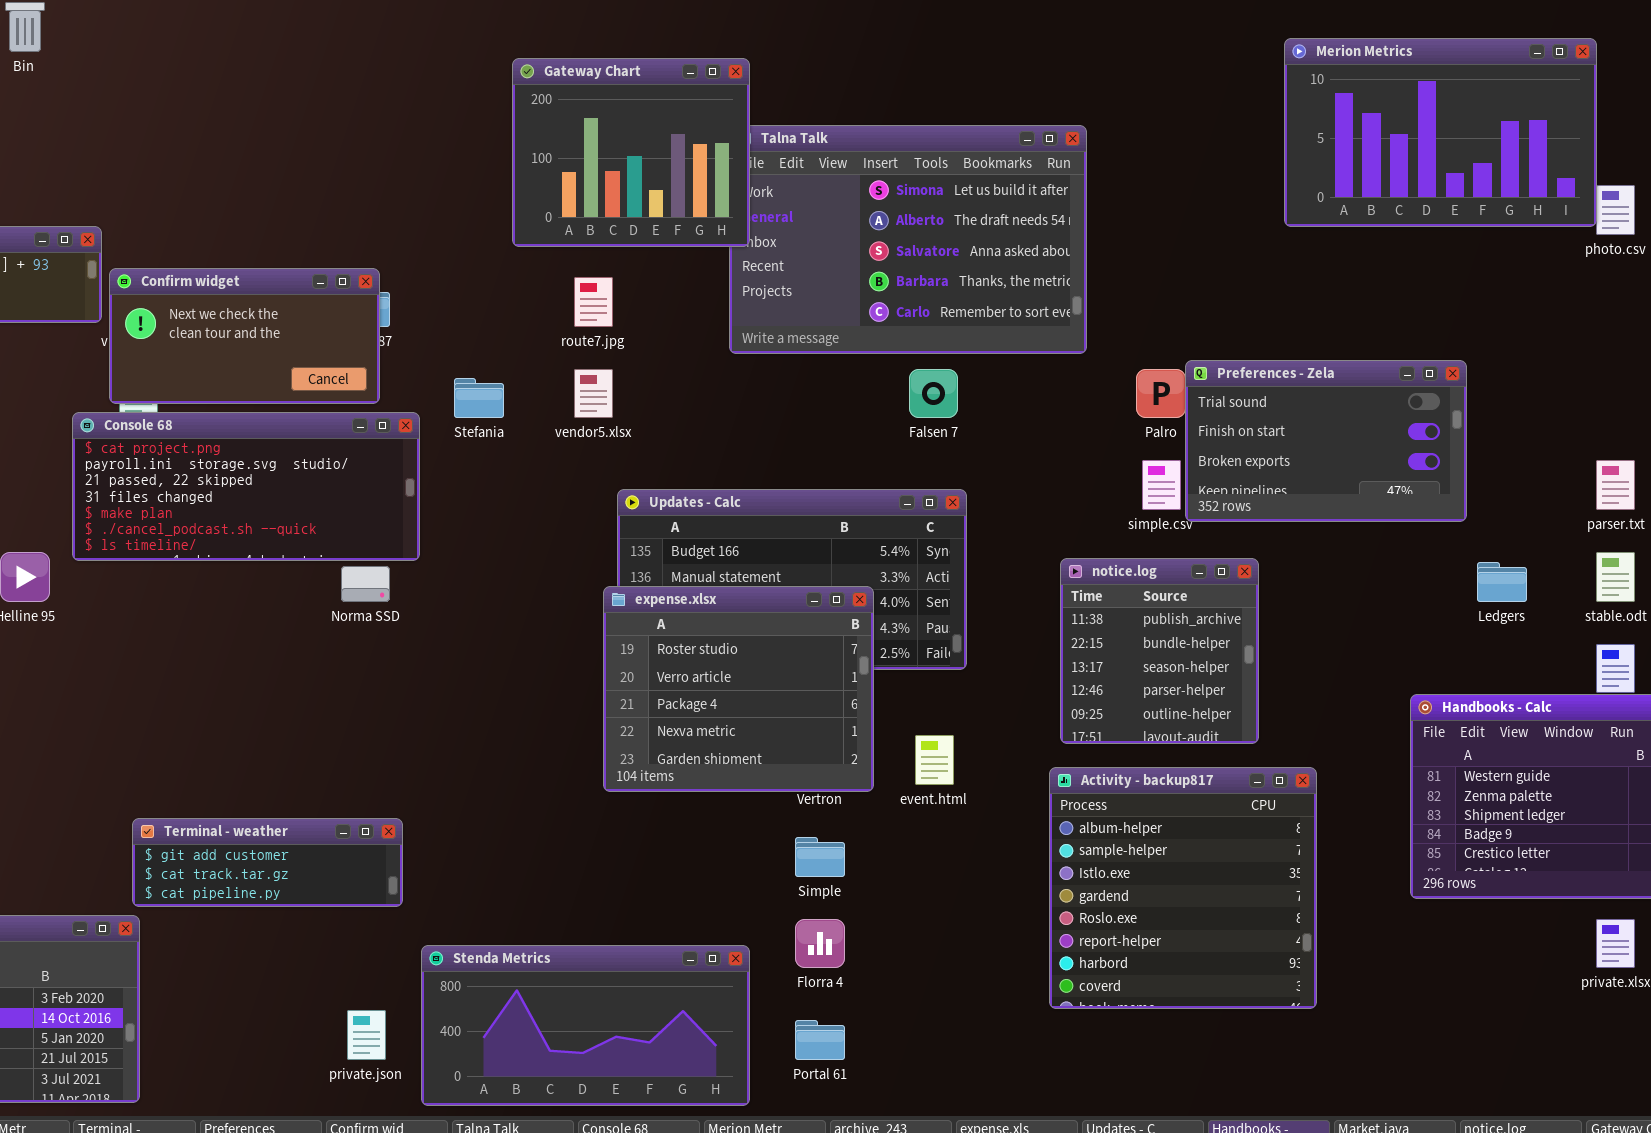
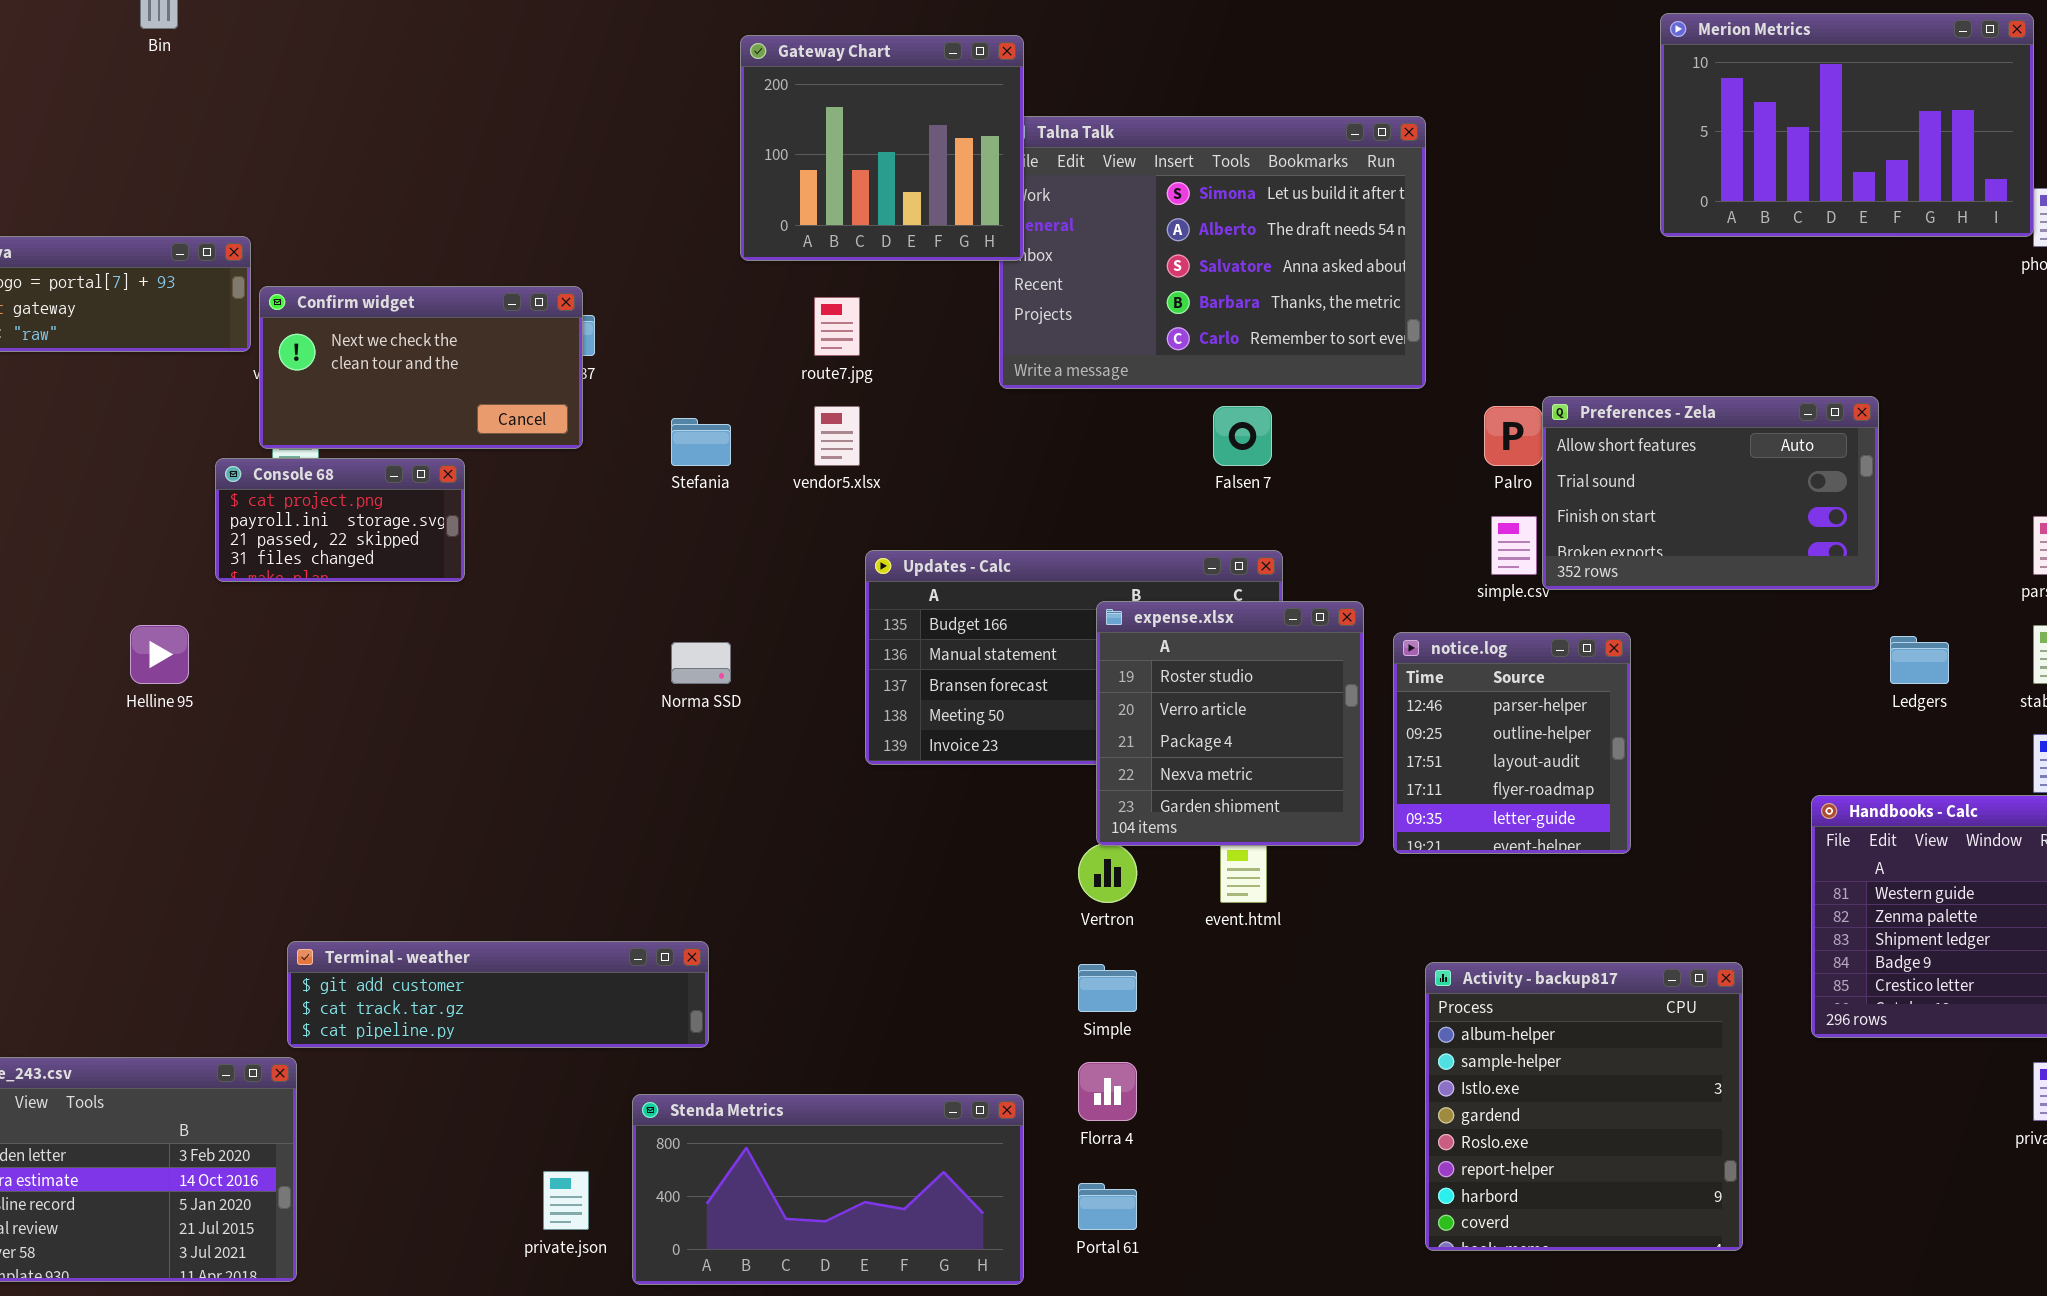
Preferences - Zela: [1185,360,1467,522] -> [1542,396,1879,590], scrolled up 1 row
Console 68: [72,412,420,561] -> [215,458,465,582], resized
notice.log: [1060,558,1259,744] -> [1393,632,1631,854], scrolled down 3 rows
Norma SSD: [341,566,390,602] -> [671,642,731,684], moved
expense.xlsx: [603,586,874,792] -> [1096,601,1364,846], moved, resized
Activity - backup817: [1049,767,1317,1009] -> [1425,962,1743,1251], moved
Terminal - weather: [132,818,403,907] -> [287,941,709,1048], resized

